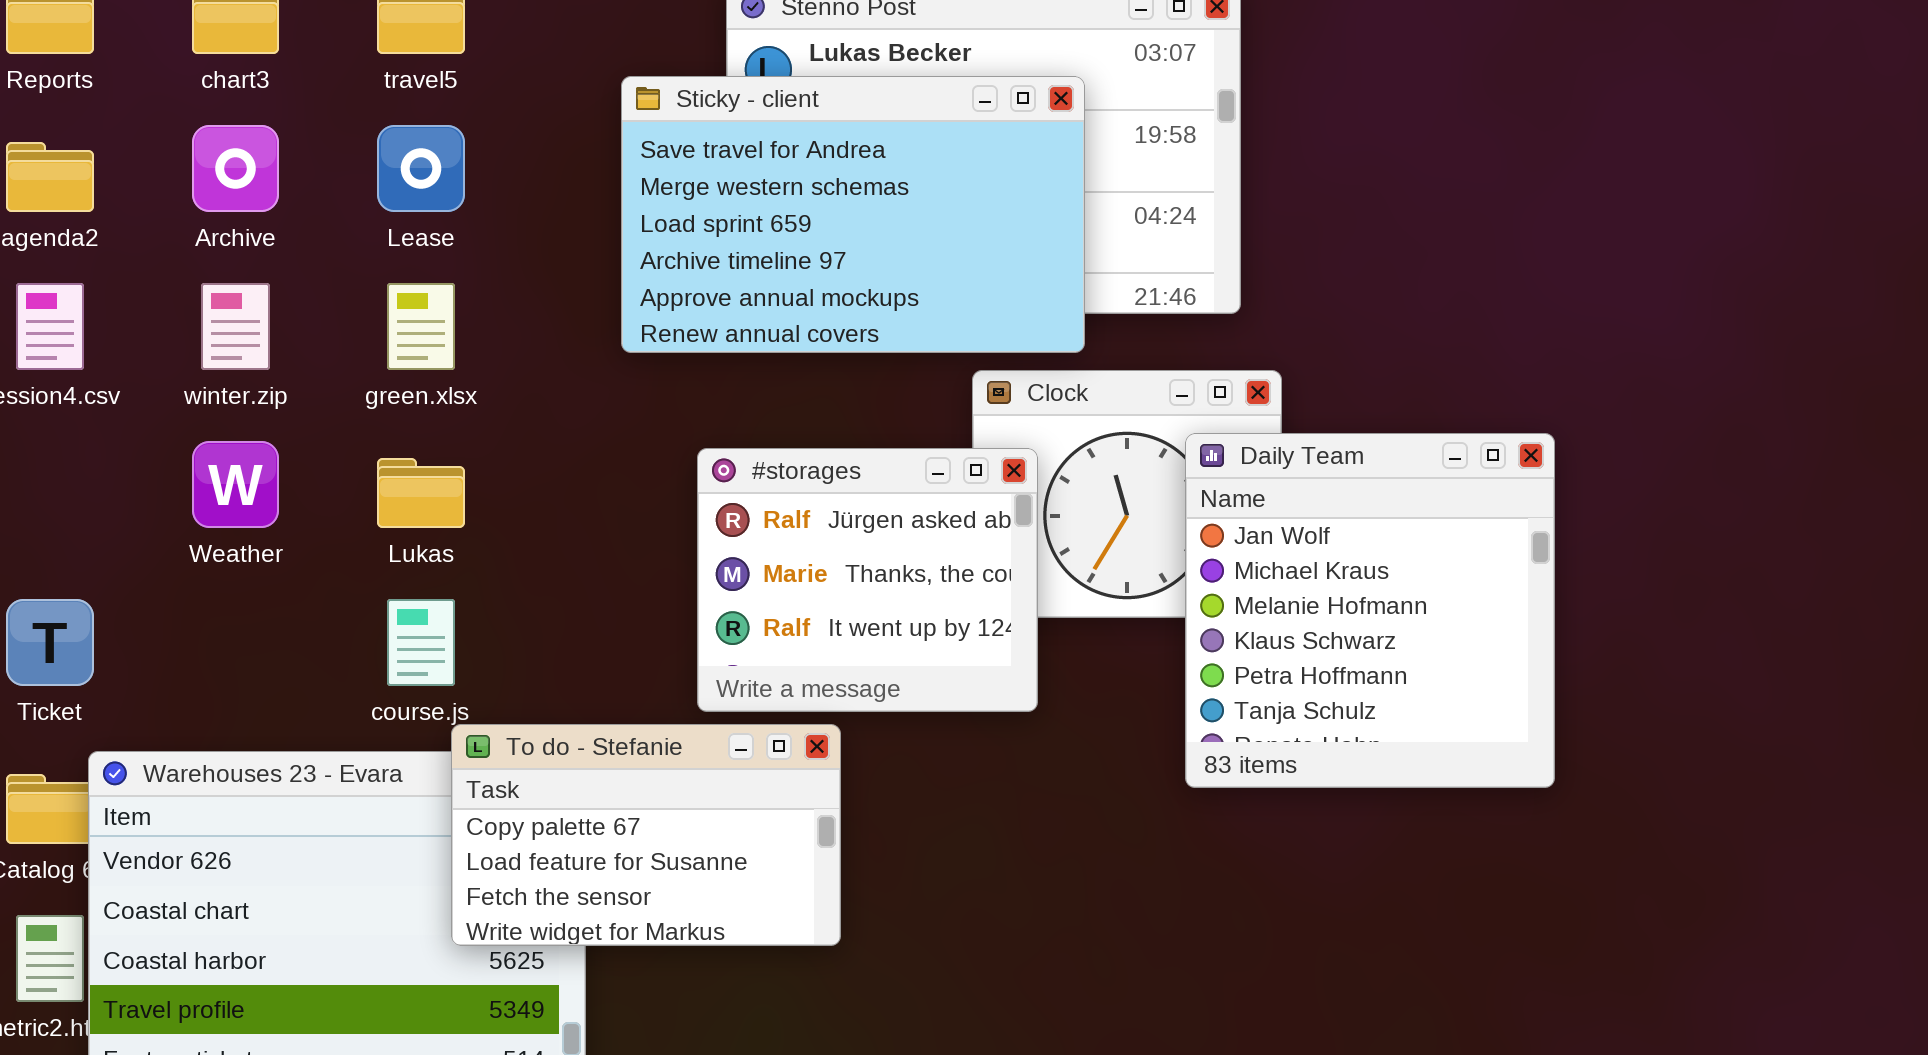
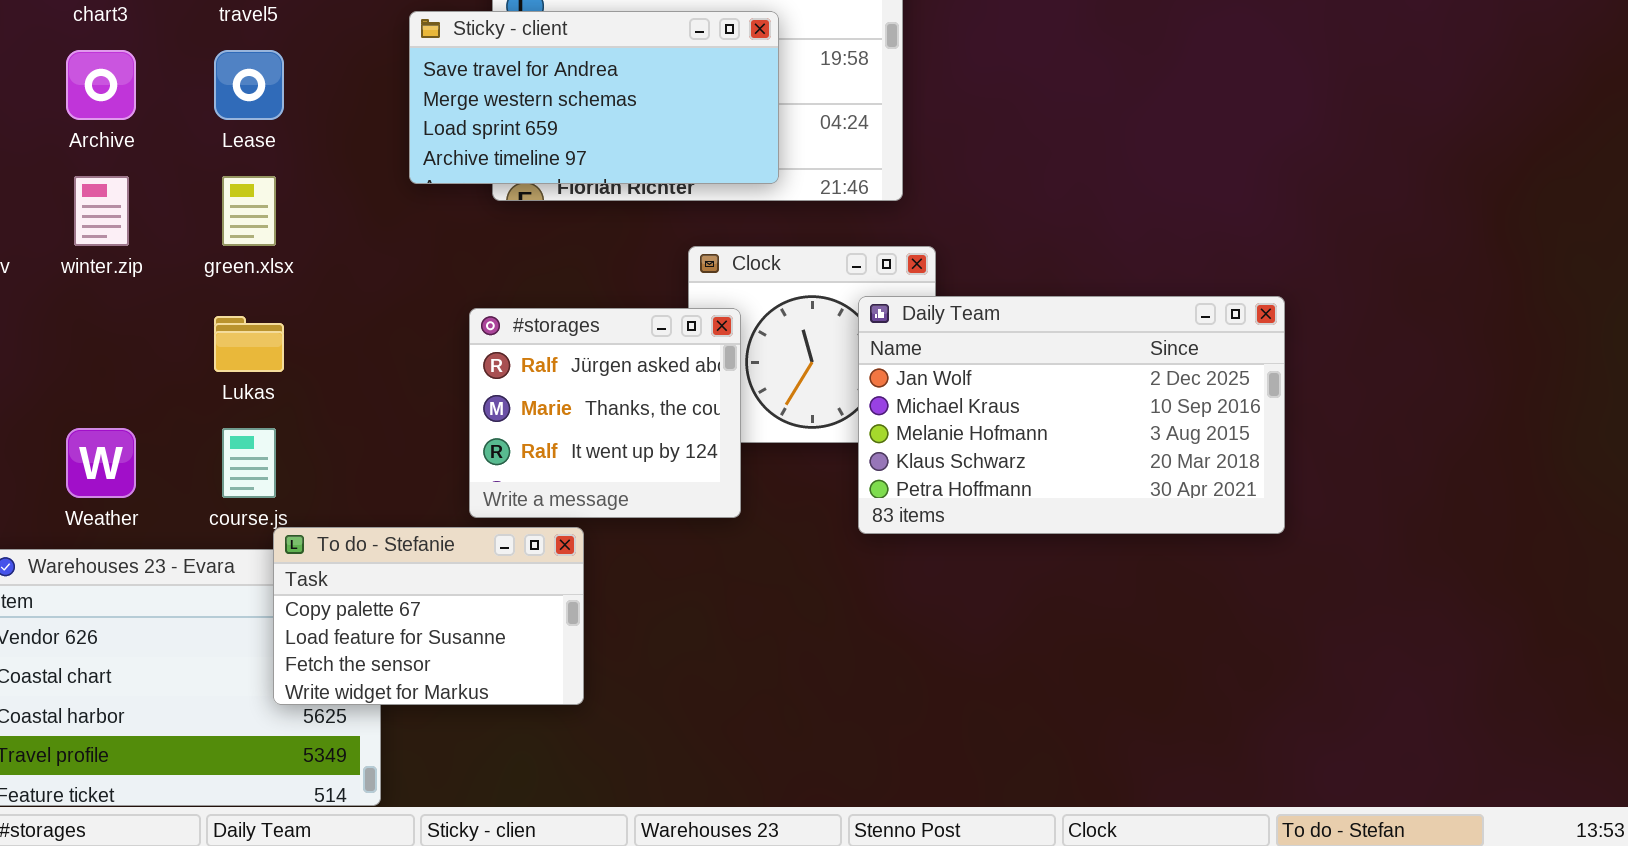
Sticky - client: [621,76,1085,353] -> [409,11,779,184], resized
Daily Team: [1185,433,1555,788] -> [858,296,1285,534], resized
Weather: [192,441,279,528] -> [66,428,136,498], moved

